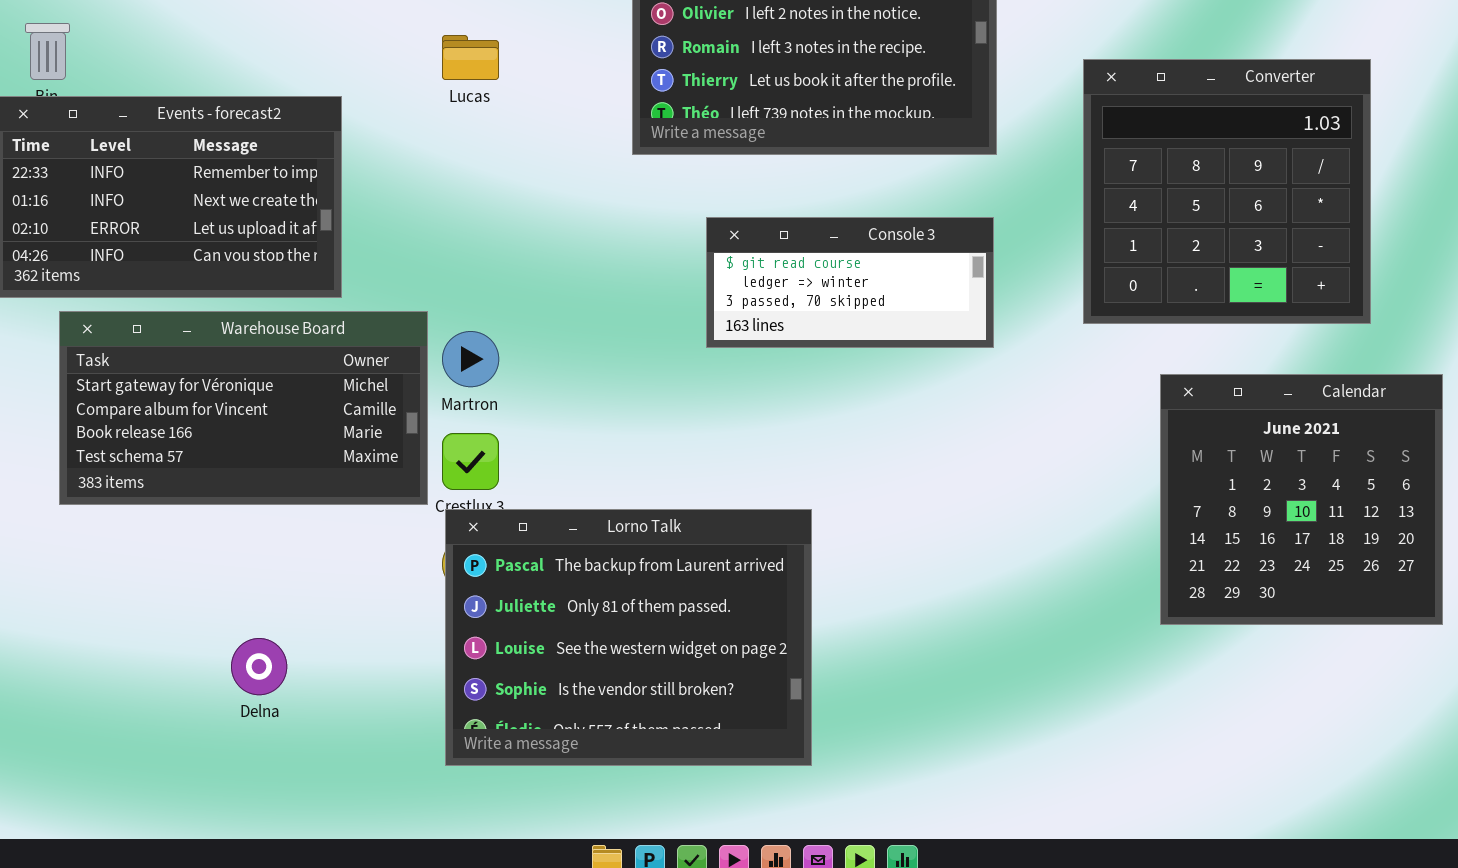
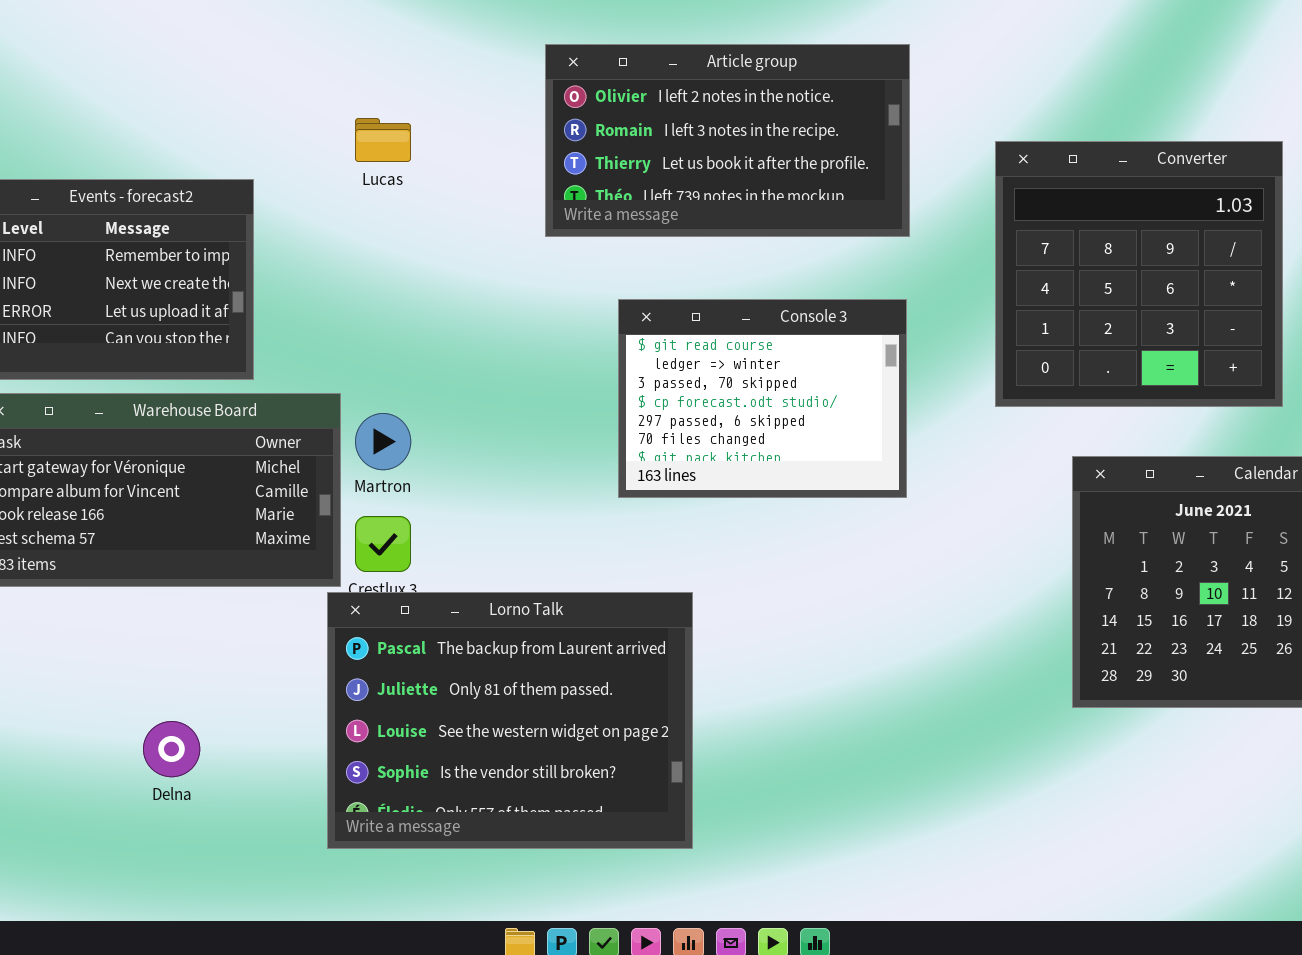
Console 3: [706,217,994,348] -> [618,299,907,498], resized
Lorno Talk: [445,509,812,766] -> [327,592,693,849], moved

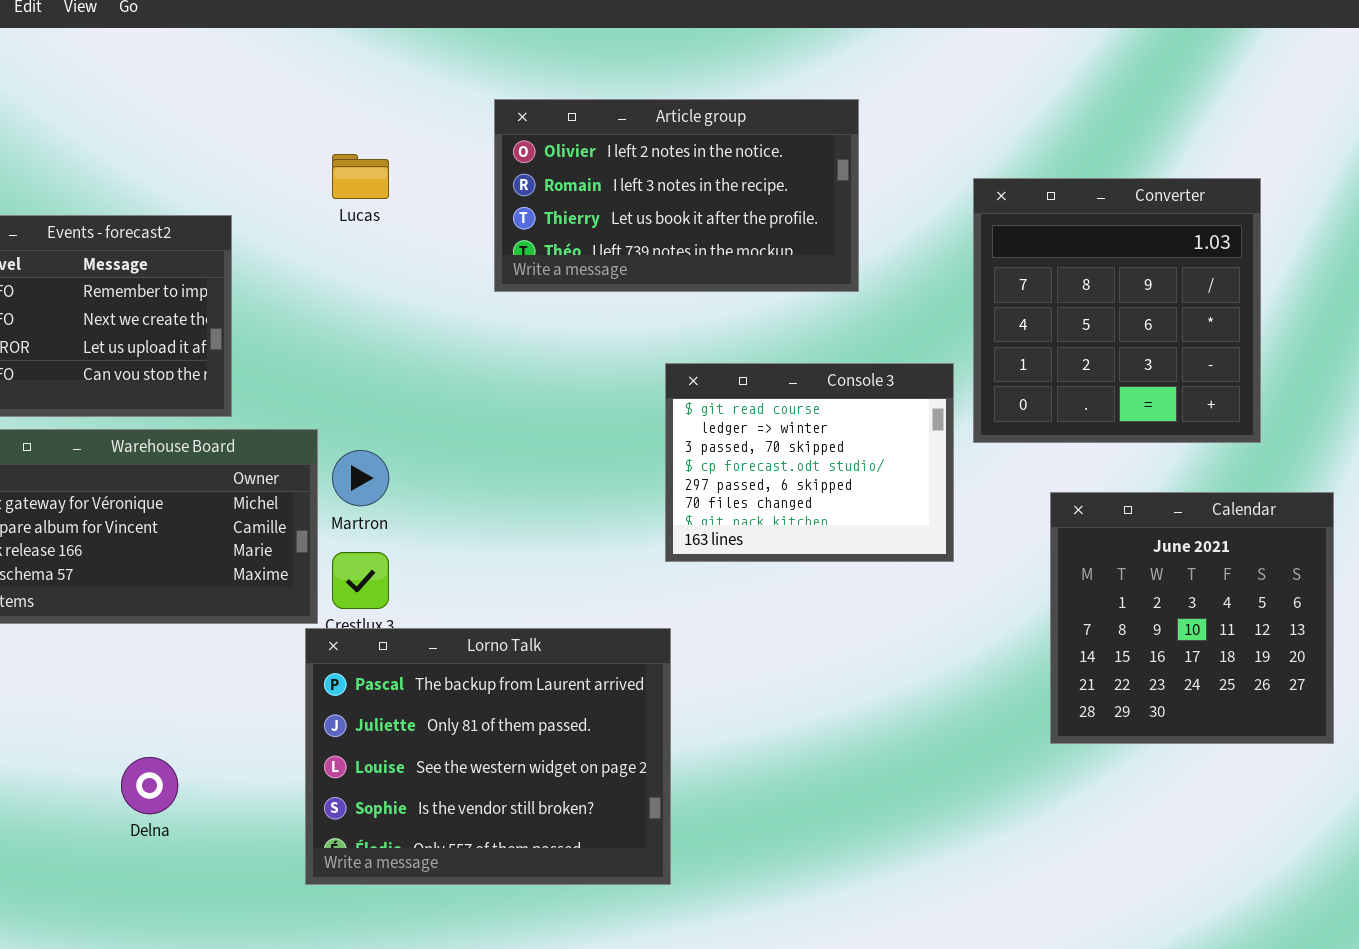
Article group: [545,44,910,237] -> [494,99,859,292], moved
Console 3: [618,299,907,498] -> [665,363,954,562], moved

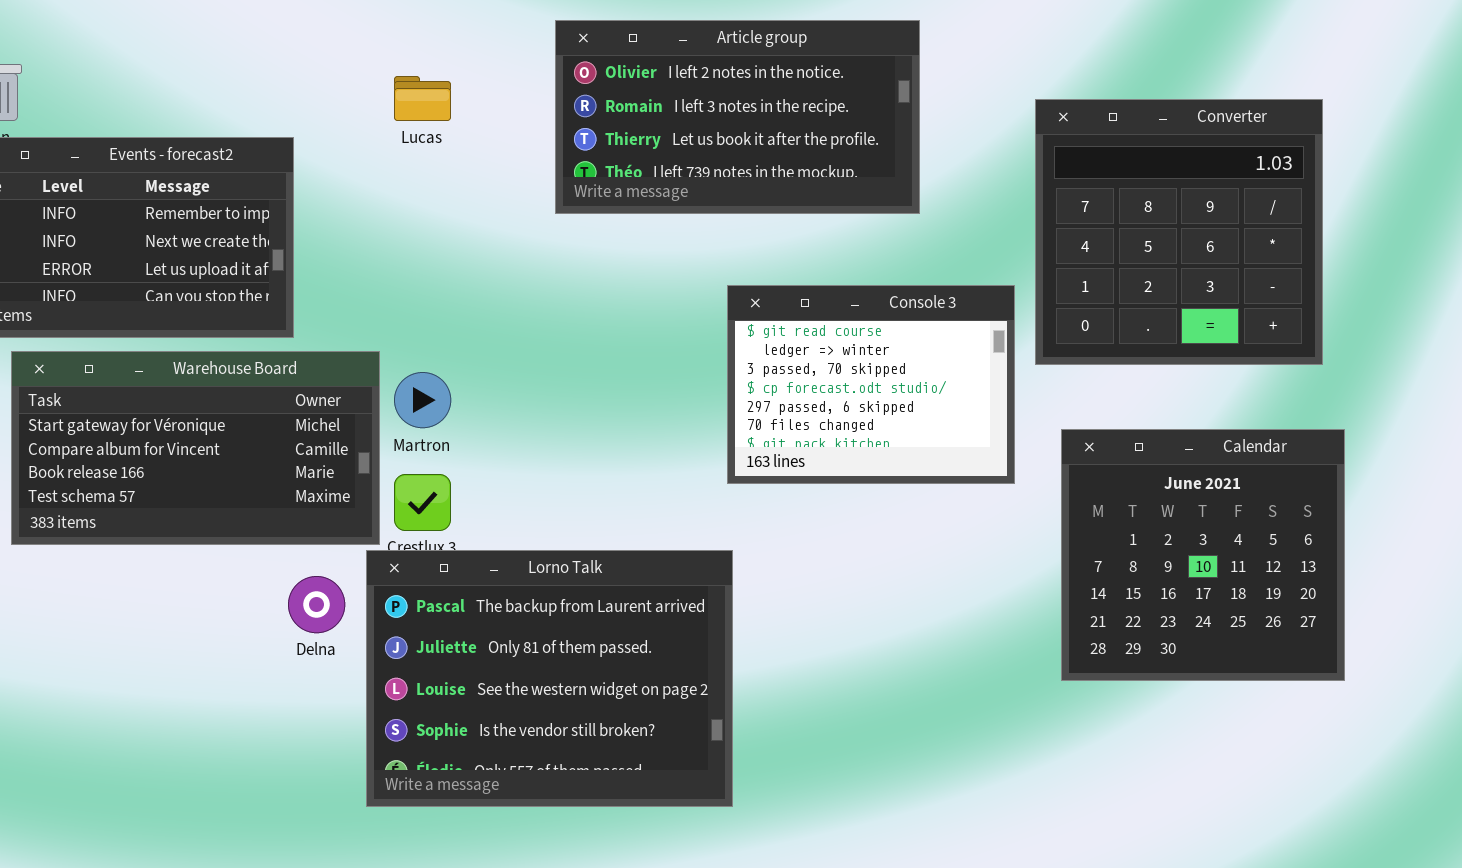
Calendar: [1050,492,1334,744] -> [1061,429,1345,681], moved
Delna: [121,757,178,814] -> [288,576,345,633], moved

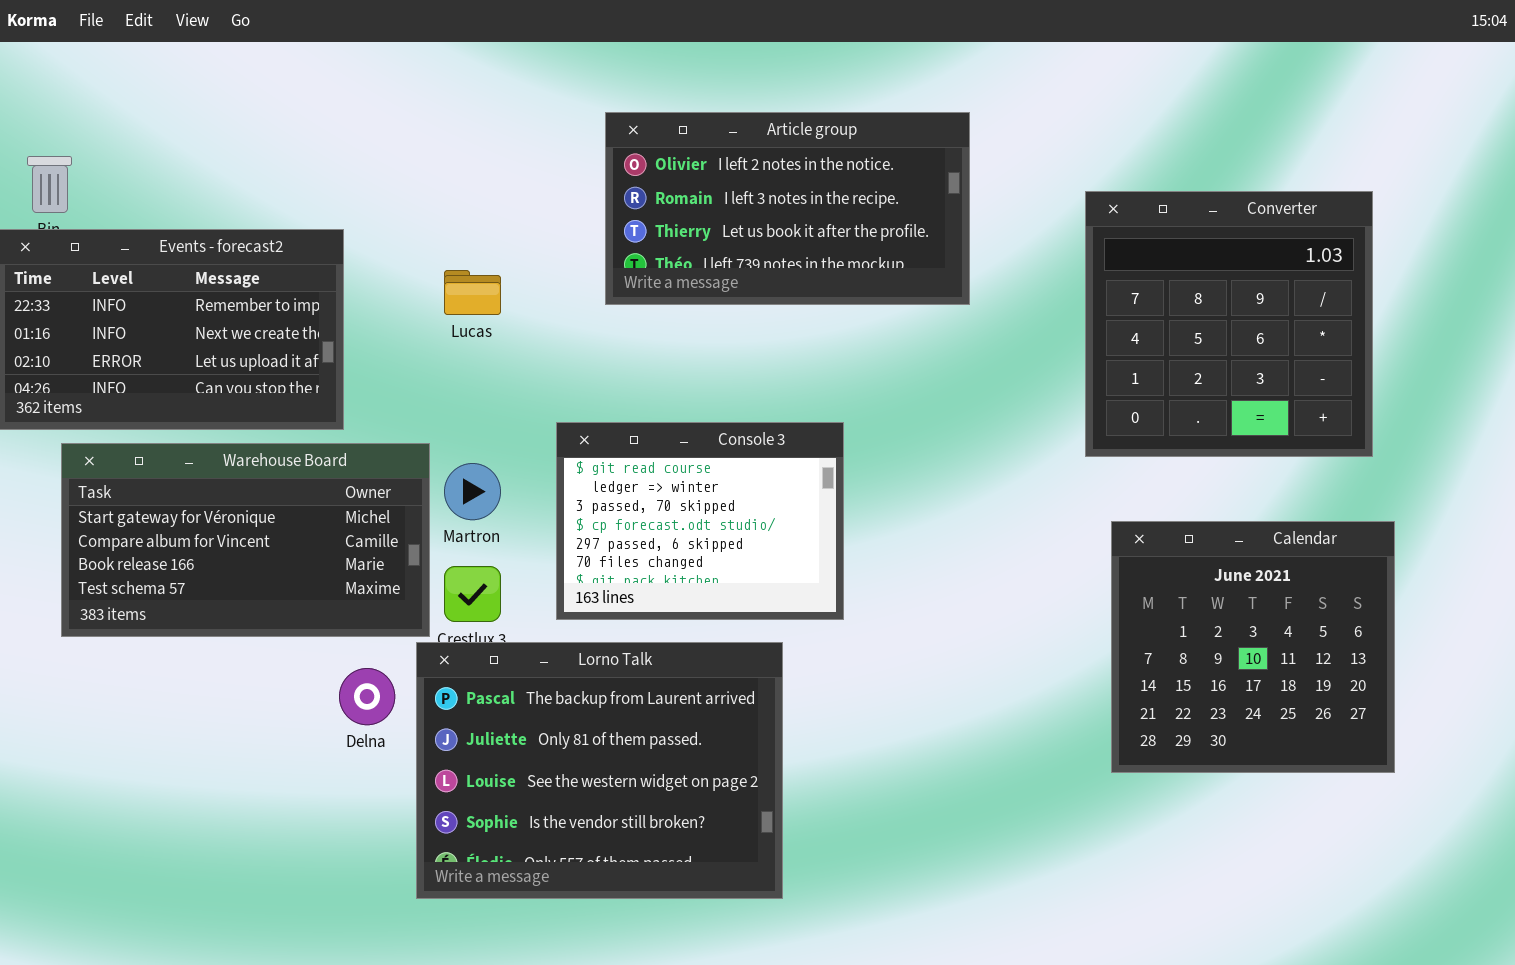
Lucas: [394,76,451,121] -> [444,270,501,315], moved
Console 3: [727,285,1015,484] -> [556,422,844,620], moved

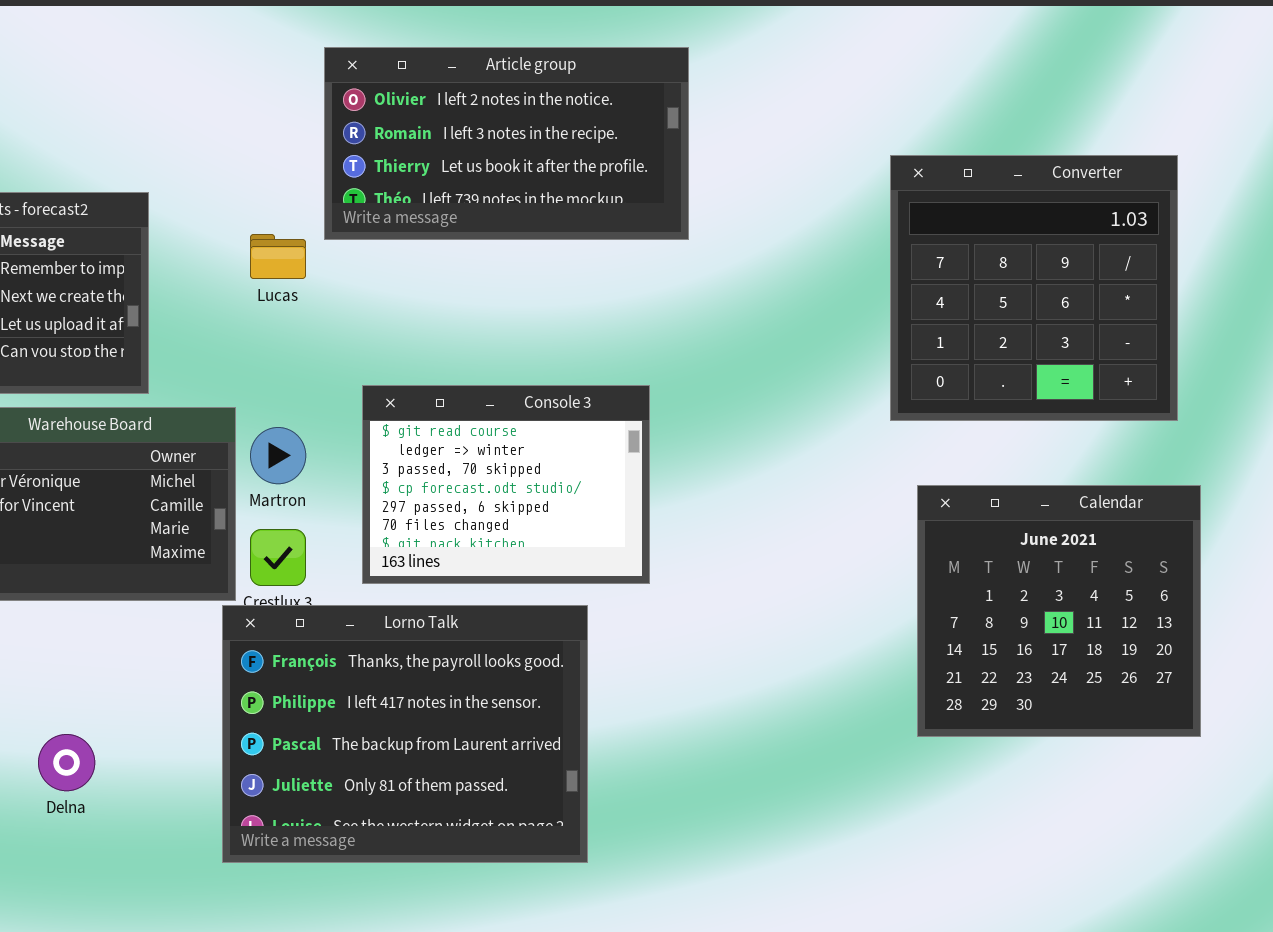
Article group: [605,112,970,305] -> [324,47,689,240], moved
Lorno Talk: [416,642,783,899] -> [222,605,588,863], scrolled up 2 rows
Delna: [339,668,395,725] -> [38,734,95,791], moved

